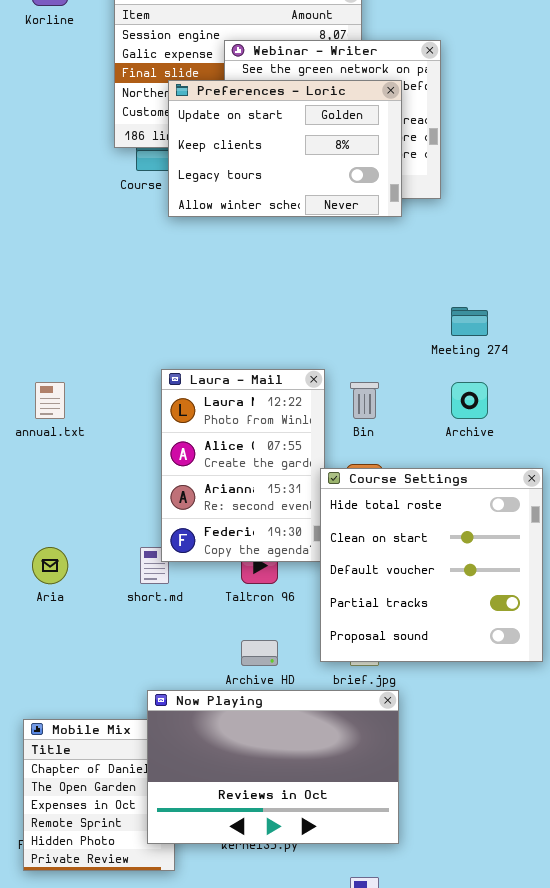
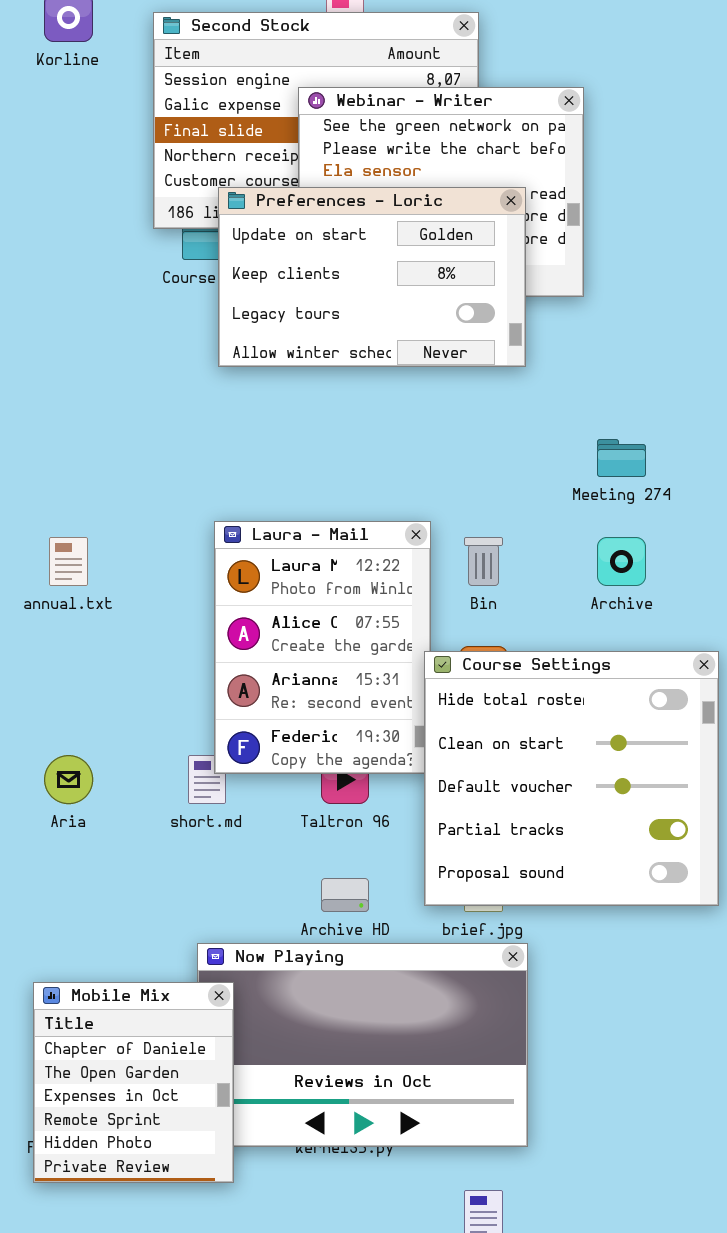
Preferences - Loric: [168,80,402,217] -> [218,187,526,367], moved
Mobile Mix: [23,719,175,871] -> [33,982,234,1183], raised

